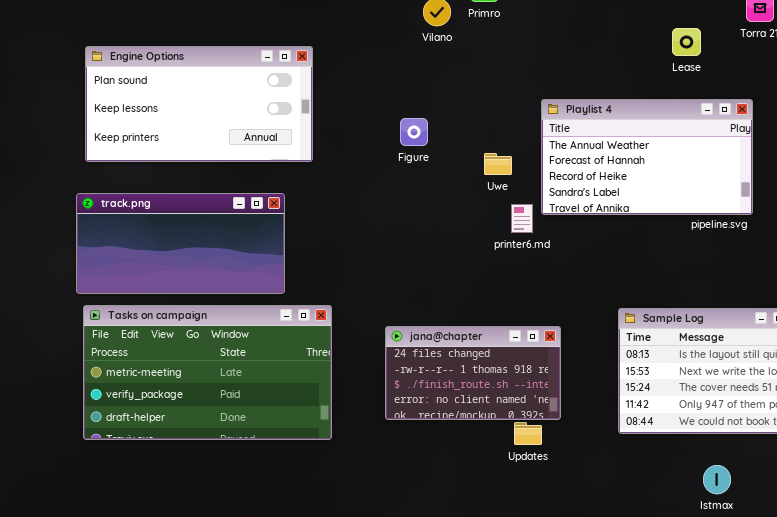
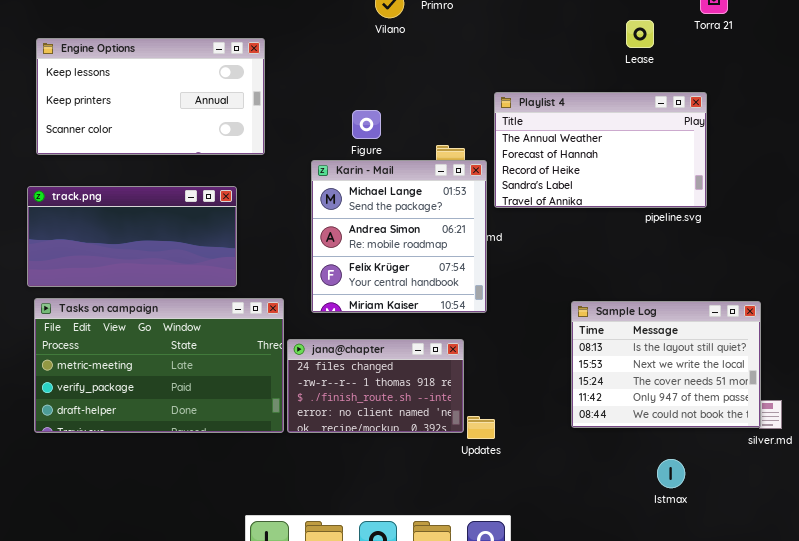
Engine Options: [85,46,313,162] -> [36,38,265,155], scrolled down 1 row
Karin - Mail: none -> [311,160,487,313], opened
jana@chapter: [385,326,561,420] -> [287,339,464,433], moved

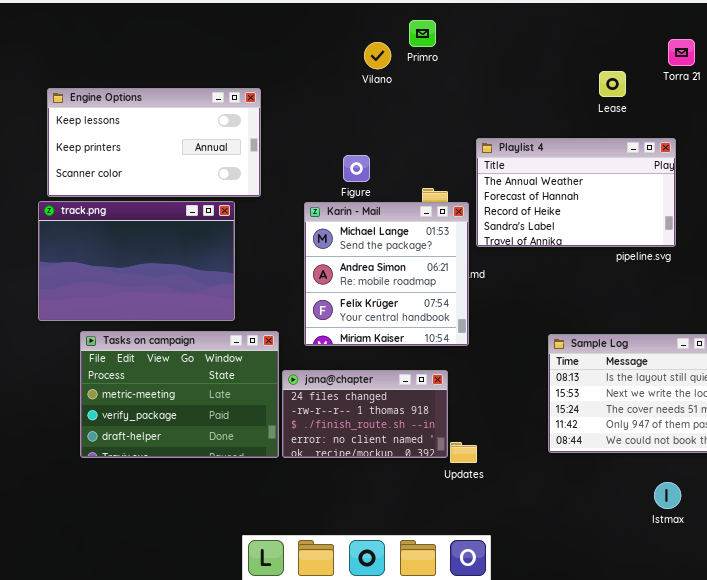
track.png: [27,186,237,287] -> [38,201,235,321], resized
Tasks on campaign: [34,298,284,433] -> [80,331,279,458], resized
Istmax: [657,459,685,488] -> [654,482,681,509], moved

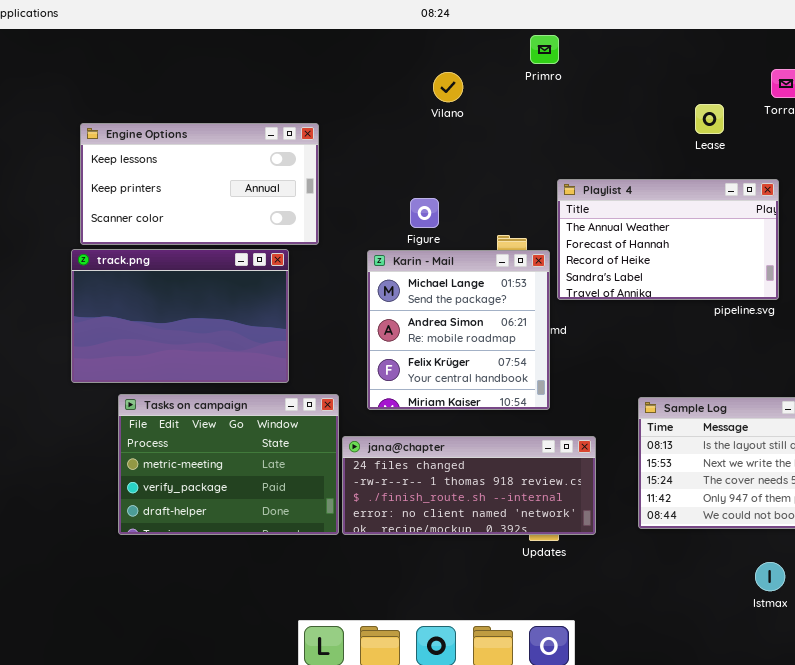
Primro: [409,20,436,47] -> [530,35,559,64], moved
jana@chapter: [282,370,448,458] -> [342,436,596,535], resized

